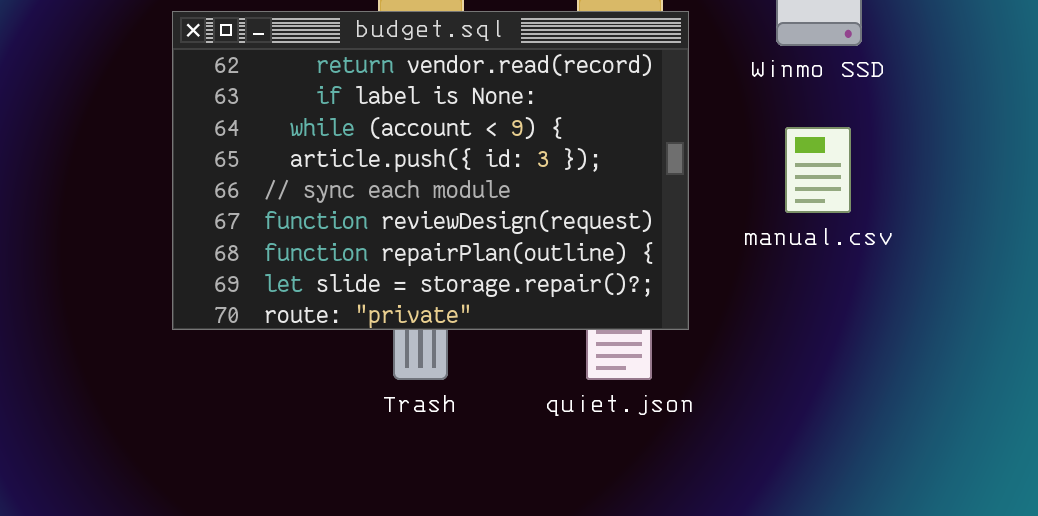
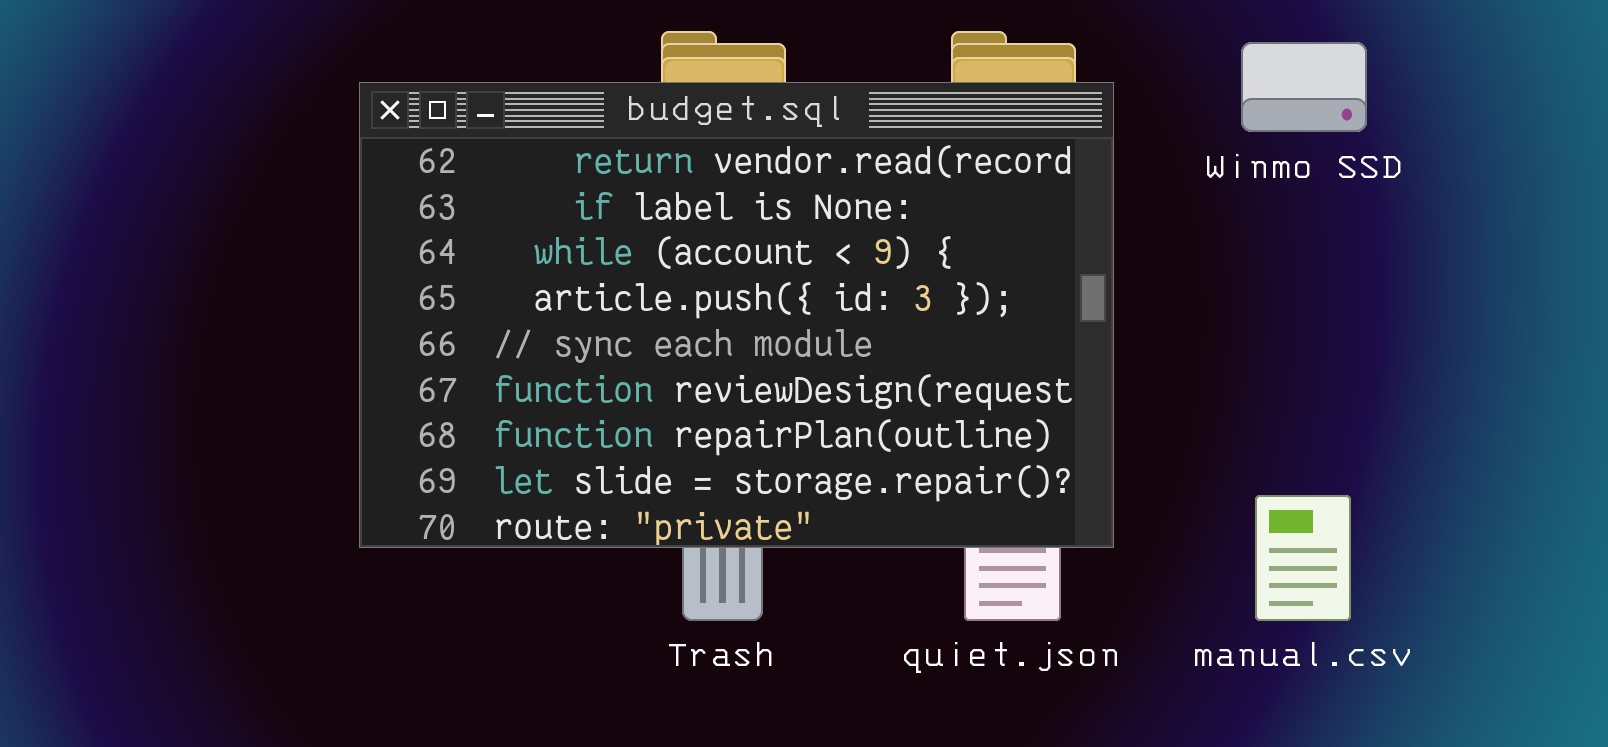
manual.csv: [785,127,851,213] -> [1255,495,1351,621], moved

